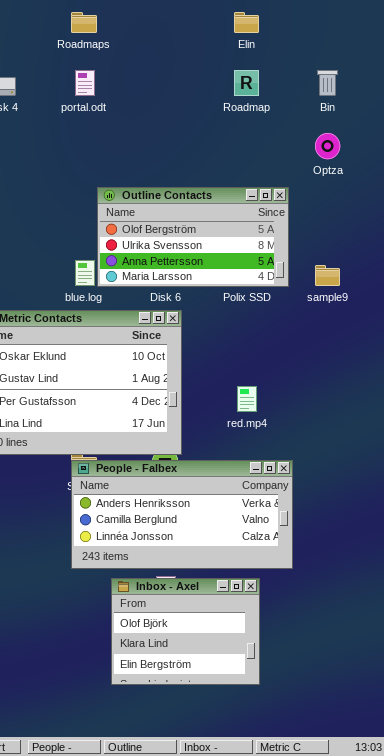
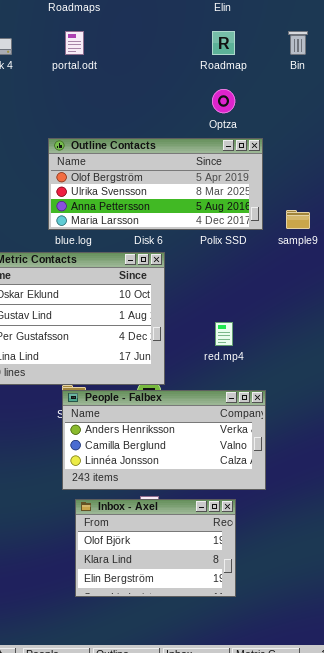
Optza: [315,133,340,159] -> [212,89,235,113], moved
Outline Contacts: [97,187,289,287] -> [48,138,263,230], resized
Inbox - Axel: [111,578,260,685] -> [75,499,236,597], resized

